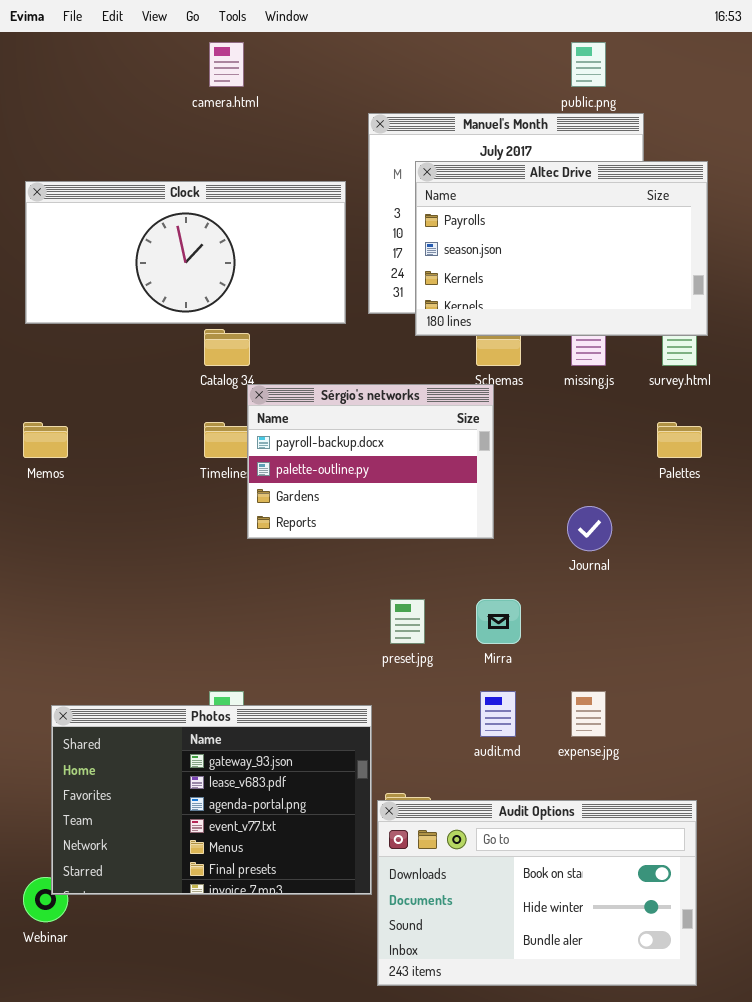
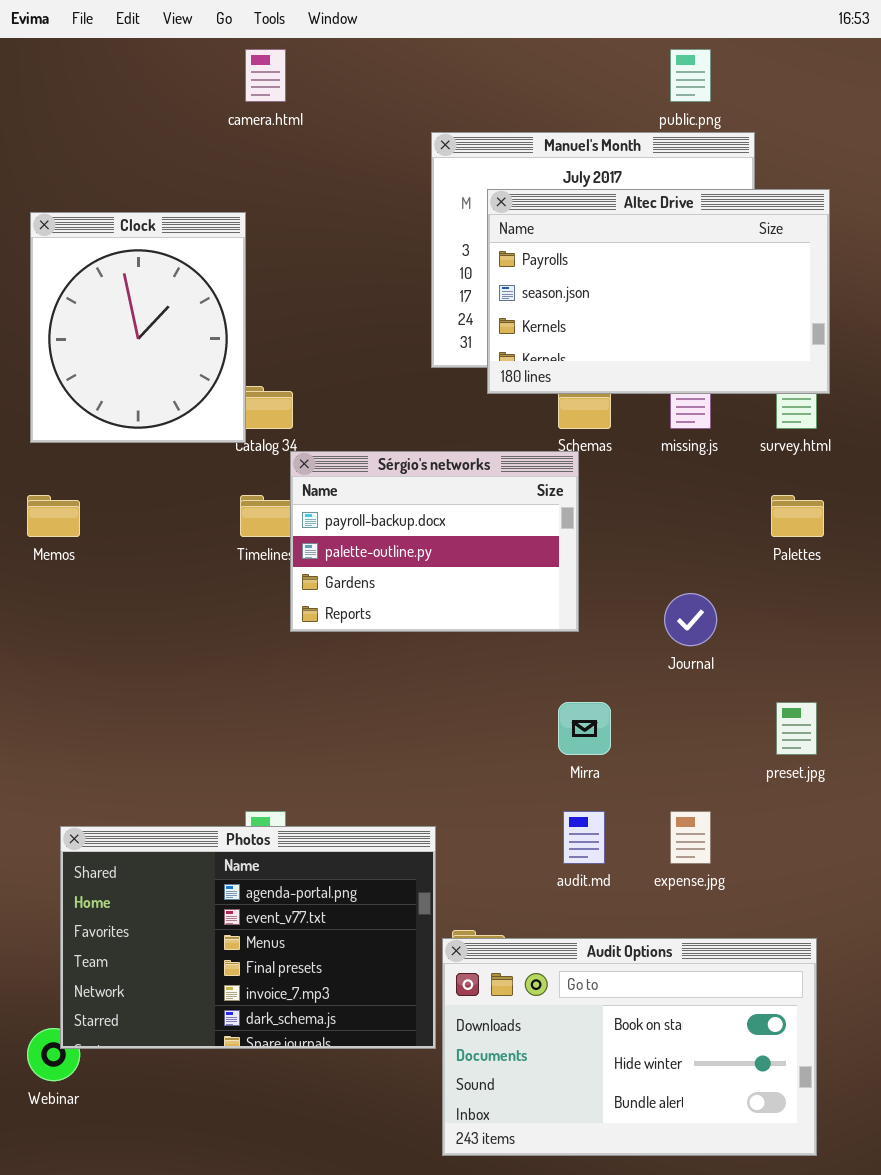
Clock: [25,181,346,324] -> [30,212,246,443], resized
preset.jpg: [390,599,425,644] -> [776,702,817,755], moved
Photos: [51,705,372,895] -> [60,826,436,1049], scrolled down 2 rows

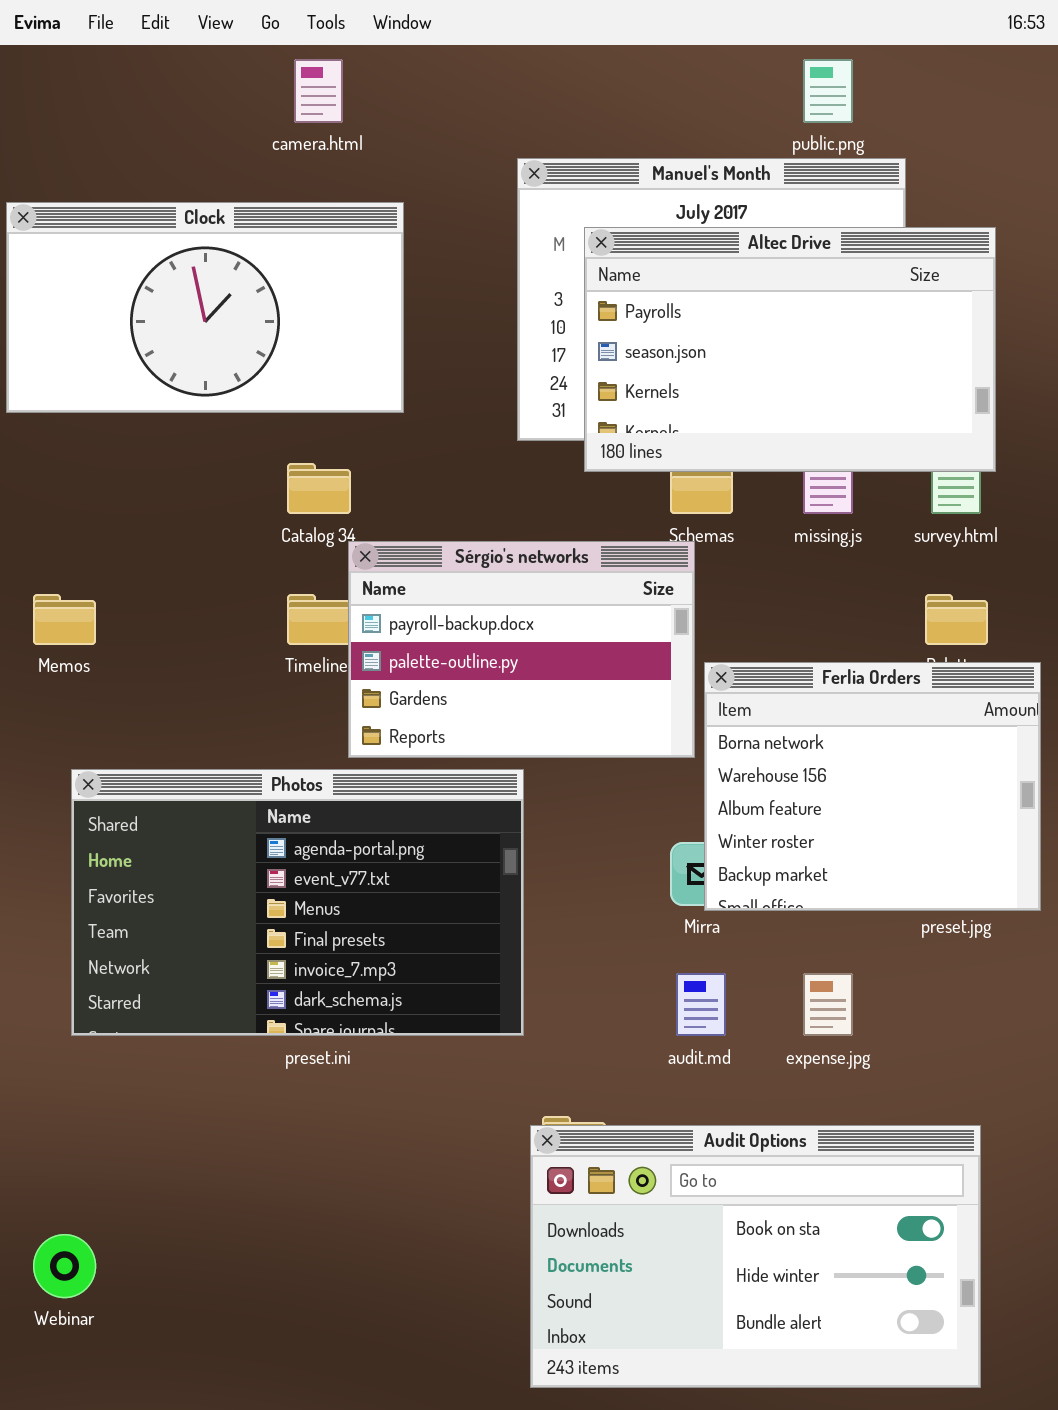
Clock: [30,212,246,443] -> [6,202,404,413], moved, resized
Ferlia Orders: none -> [704,662,1041,911], opened
Photos: [60,826,436,1049] -> [71,769,524,1036], moved

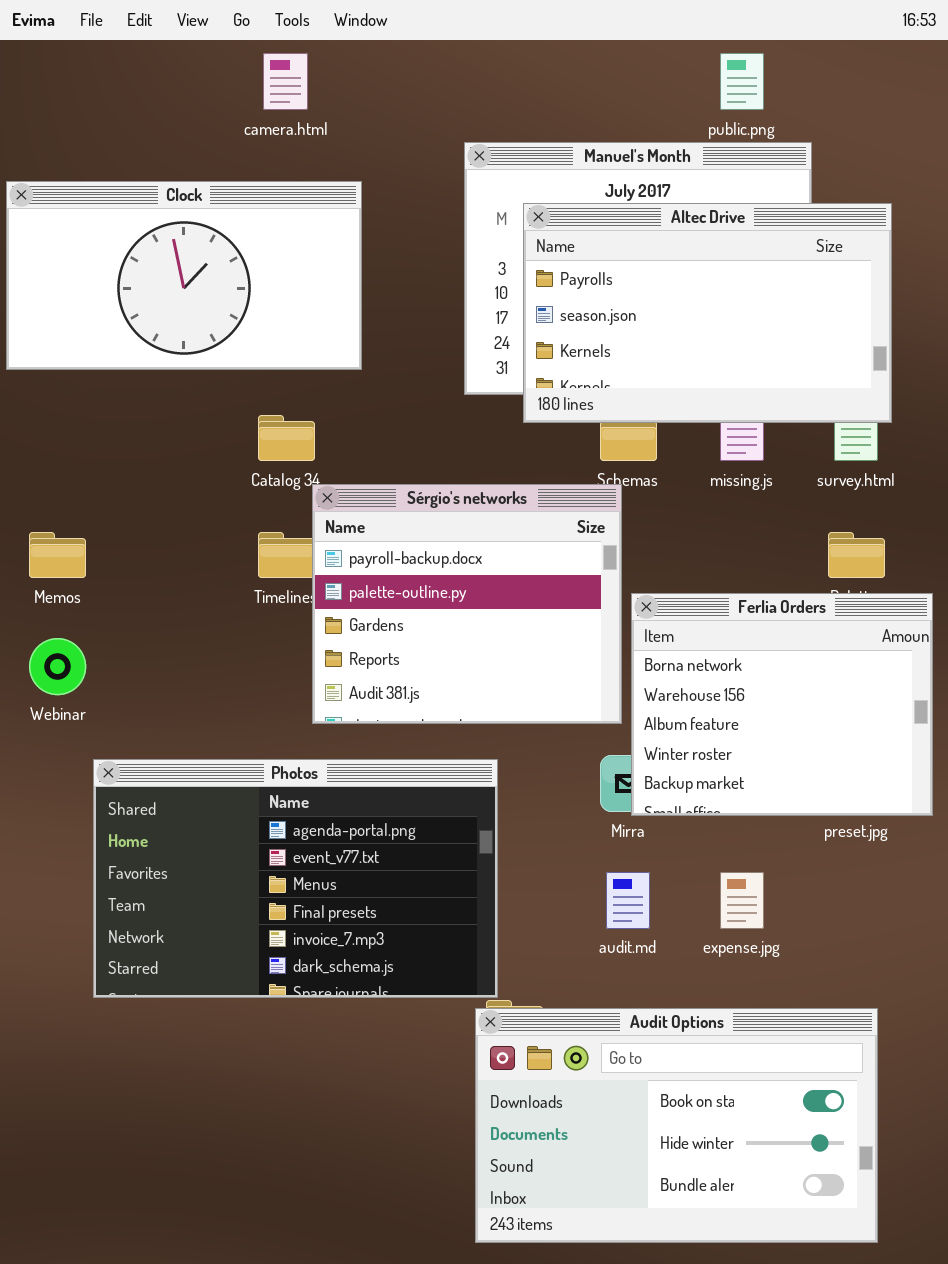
Sérgio's networks: [348,541,695,758] -> [312,484,622,724], resized
Photos: [71,769,524,1036] -> [93,759,498,998], moved
Webinar: [33,1234,96,1298] -> [29,638,86,695], moved

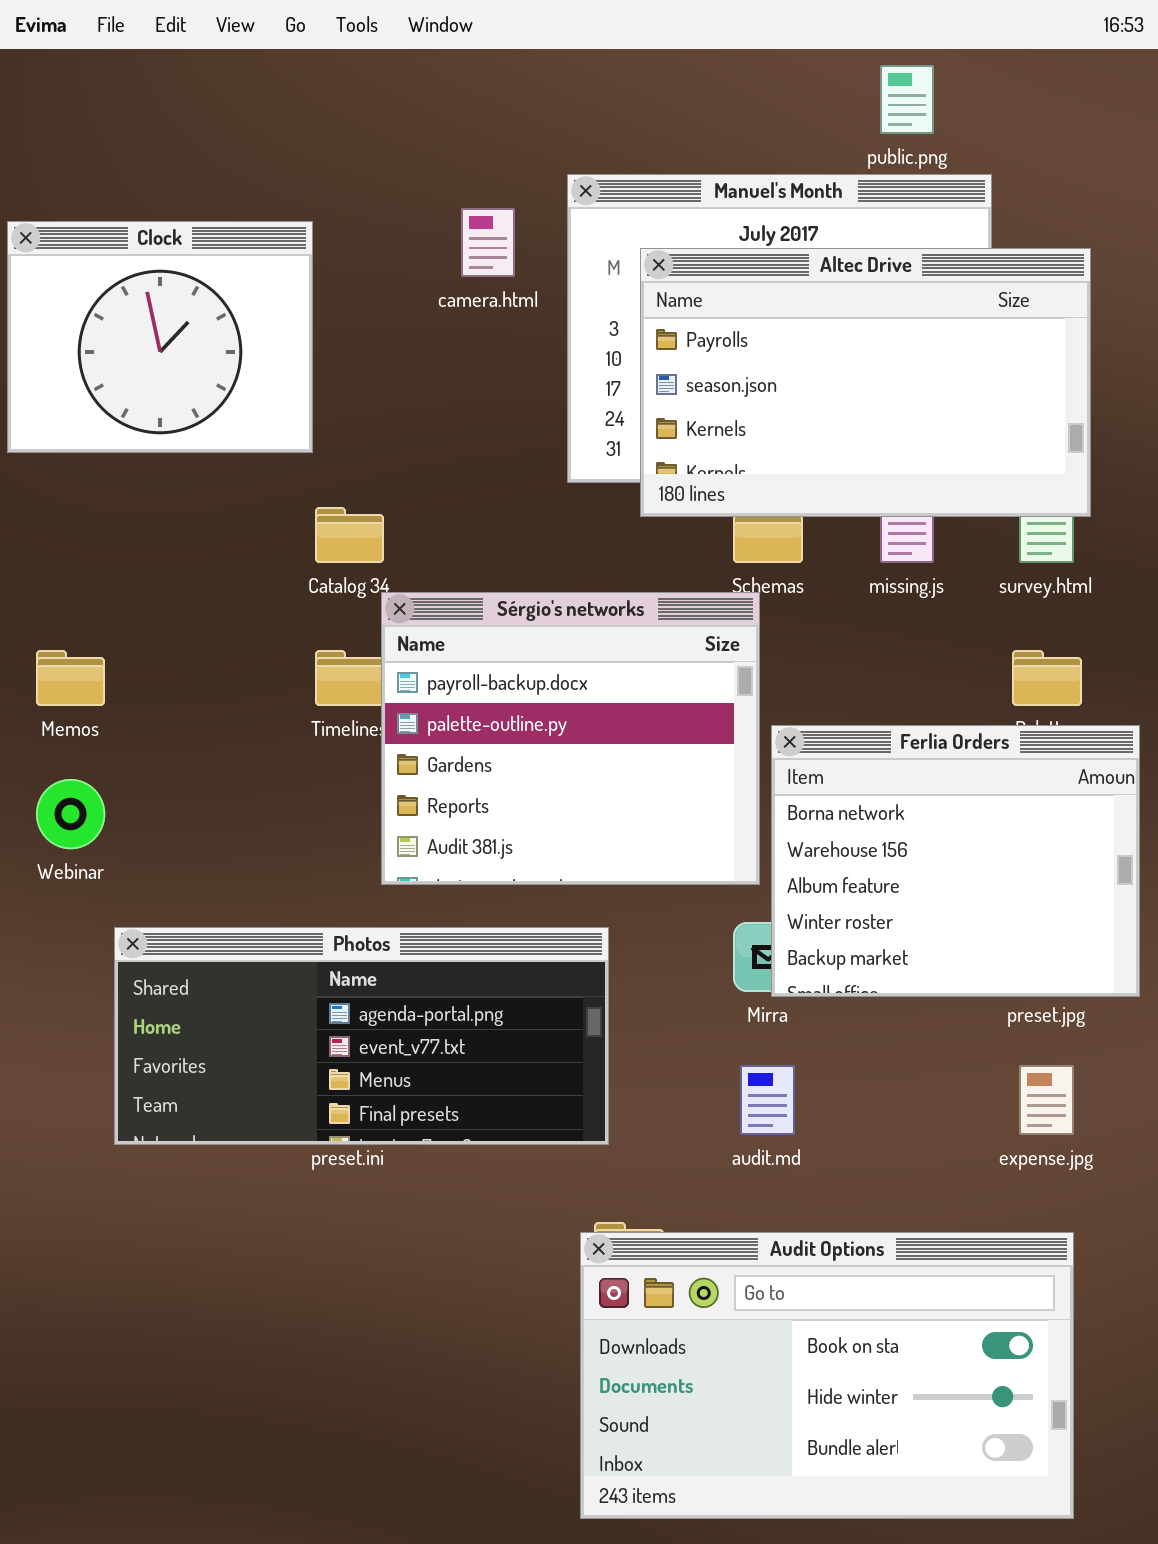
camera.html: [263,53,308,110] -> [461,208,515,277], moved
Clock: [6,181,362,370] -> [7,221,313,453], resized
Photos: [93,759,498,998] -> [114,927,609,1145], resized
expense.jpg: [720,872,764,929] -> [1019,1065,1074,1135], moved

